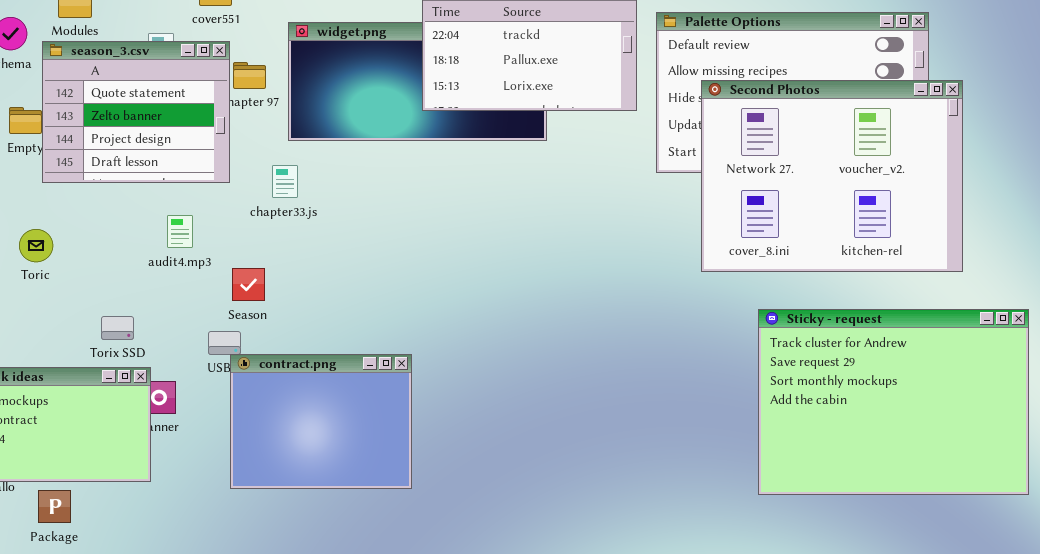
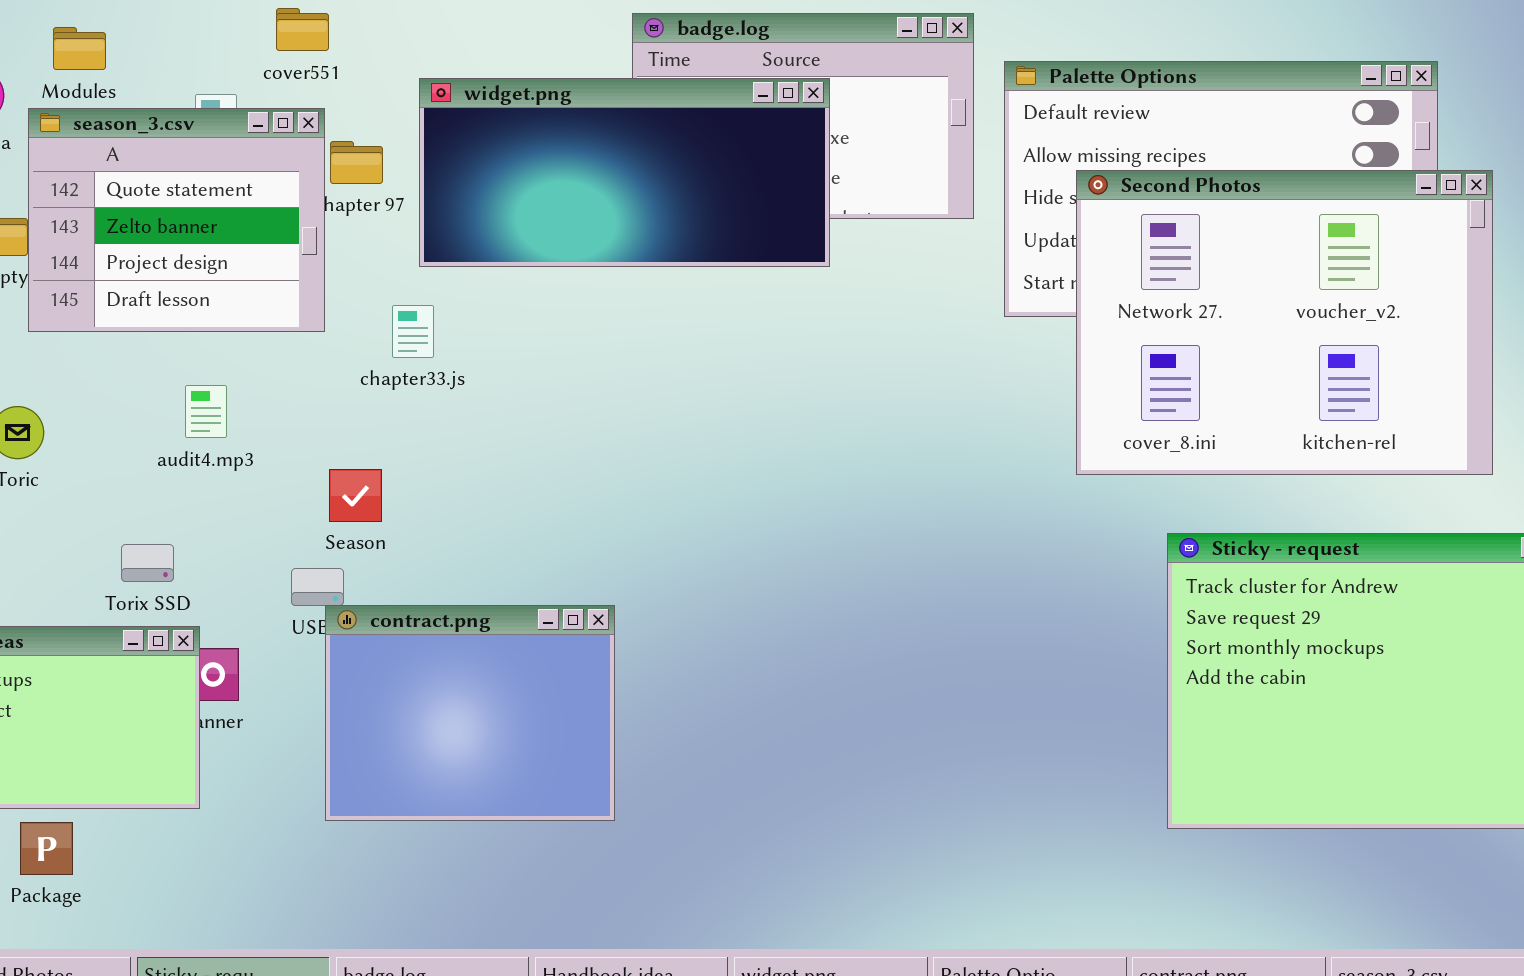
widget.png: [288,22,547,141] -> [419,78,830,267], raised
audit4.mp3: [167,215,193,248] -> [185,385,227,438], moved

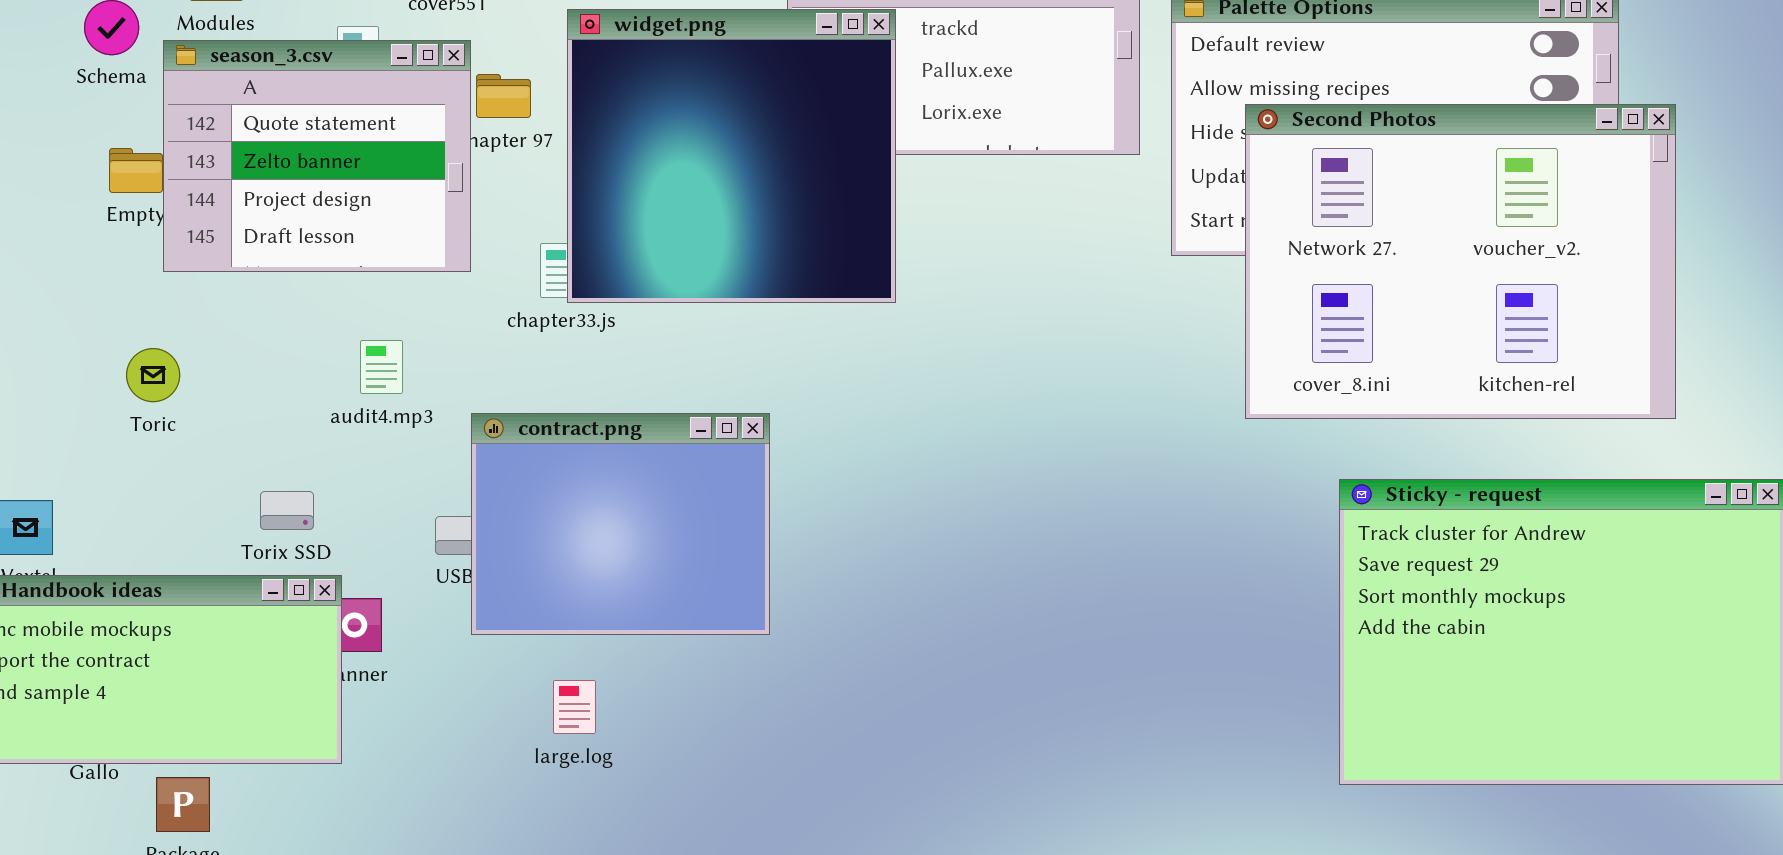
widget.png: [419,78,830,267] -> [567,9,896,303], resized
audit4.mp3: [185,385,227,438] -> [360,340,403,394], moved
contract.png: [325,605,615,821] -> [471,413,770,635], moved

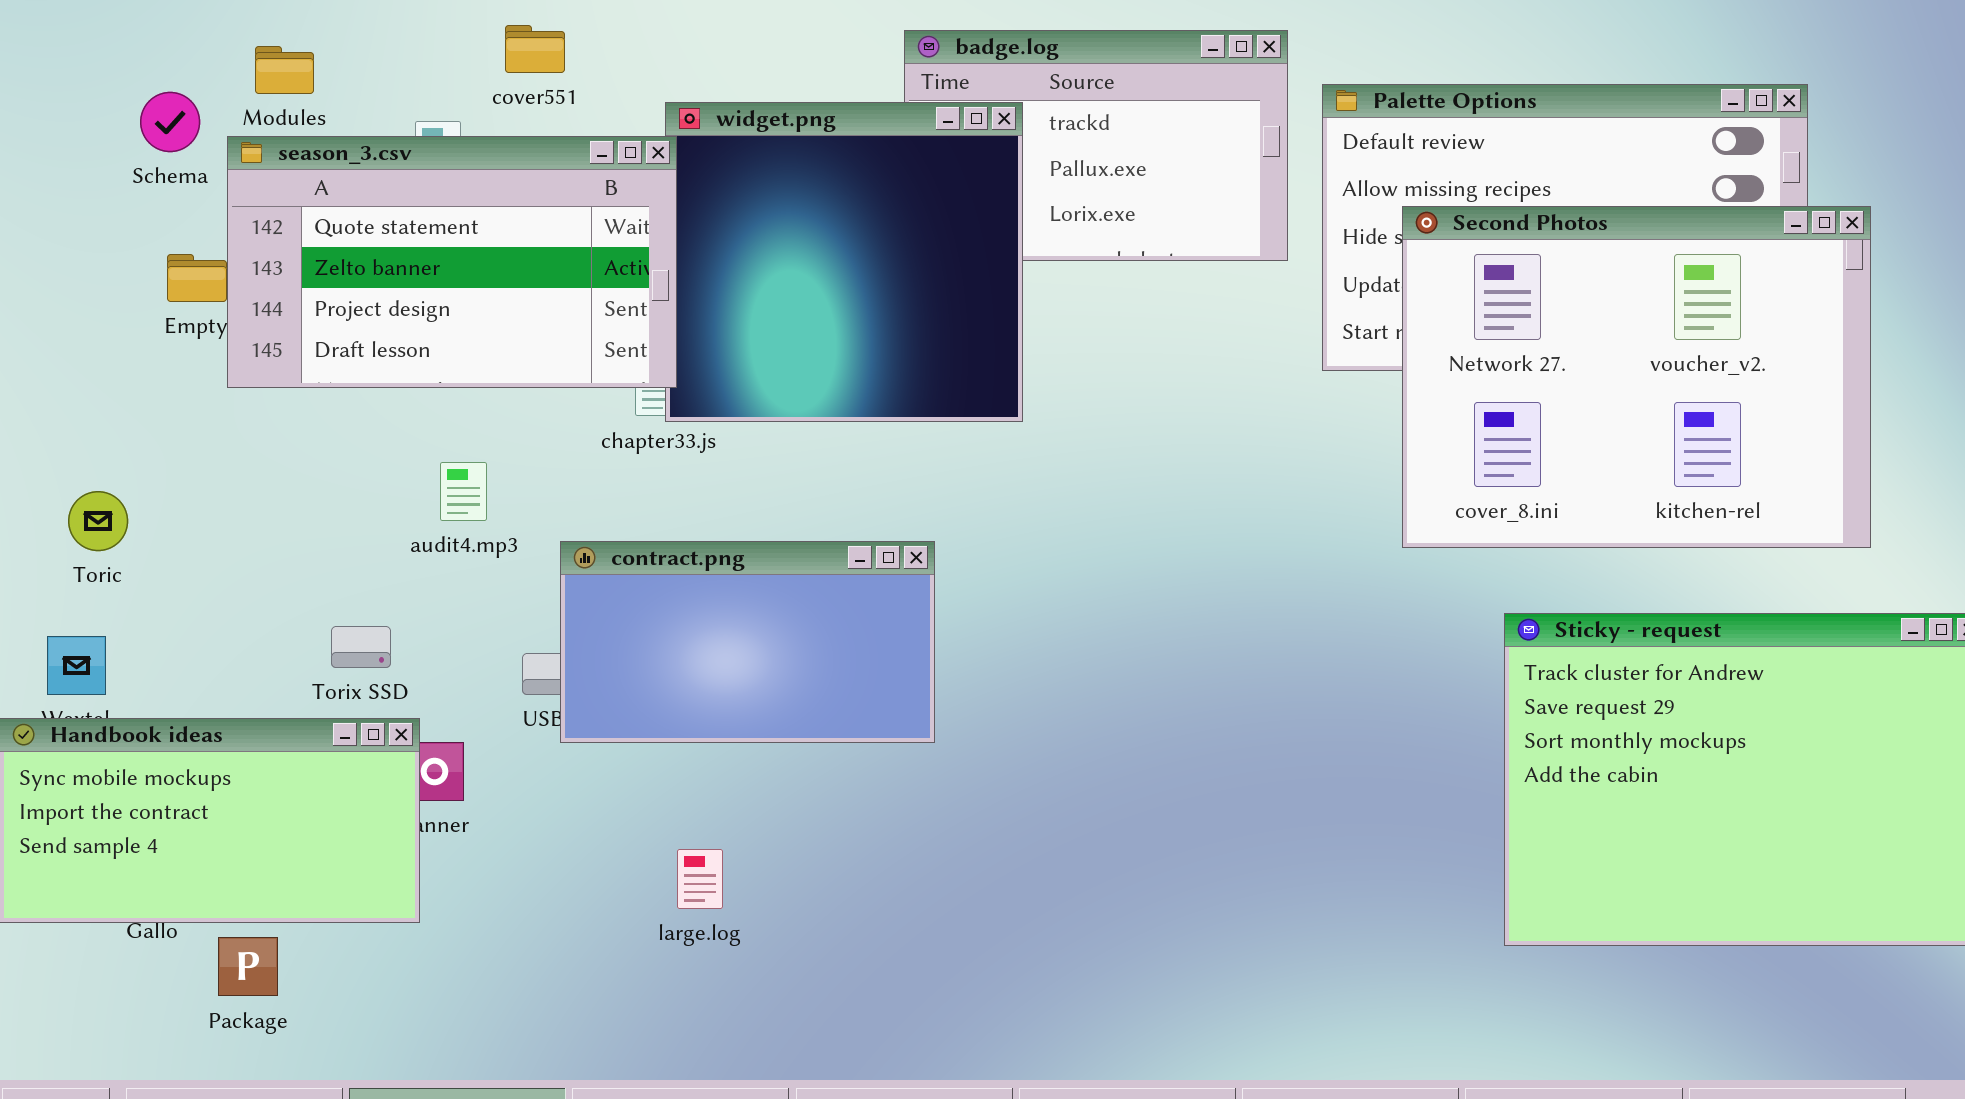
season_3.csv: [163,40,471,272] -> [227,136,677,388], resized
Toric: [126,348,180,402] -> [68,491,128,551], moved
contract.png: [471,413,770,635] -> [560,541,935,743], resized
large.log: [553,680,596,734] -> [677,849,723,909], moved

